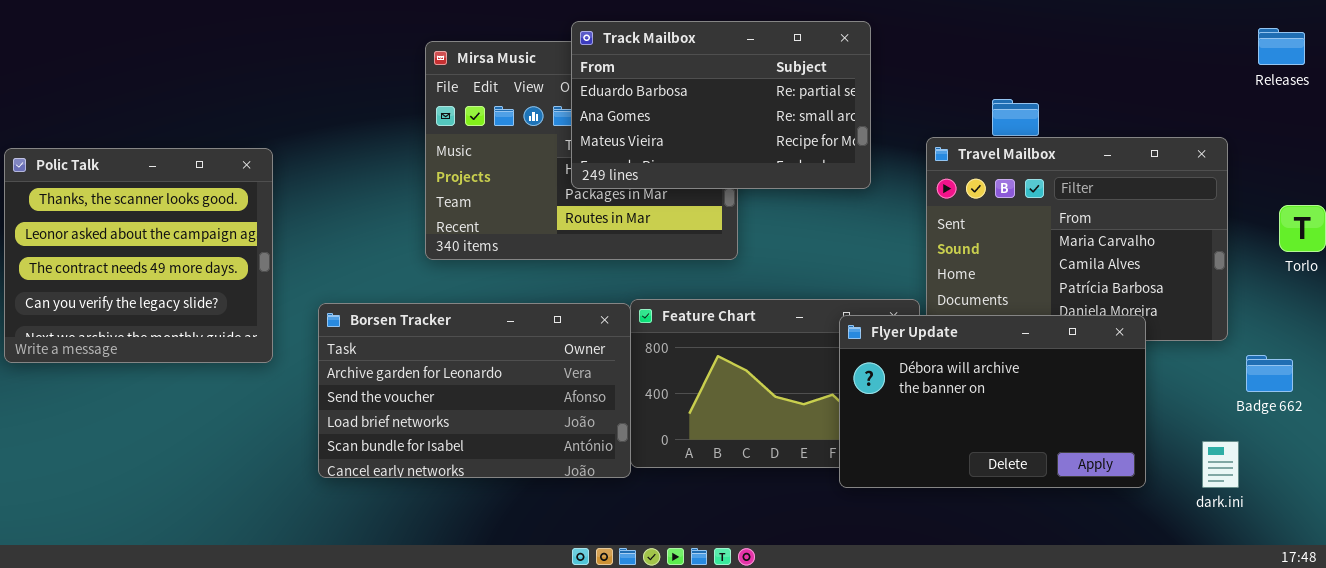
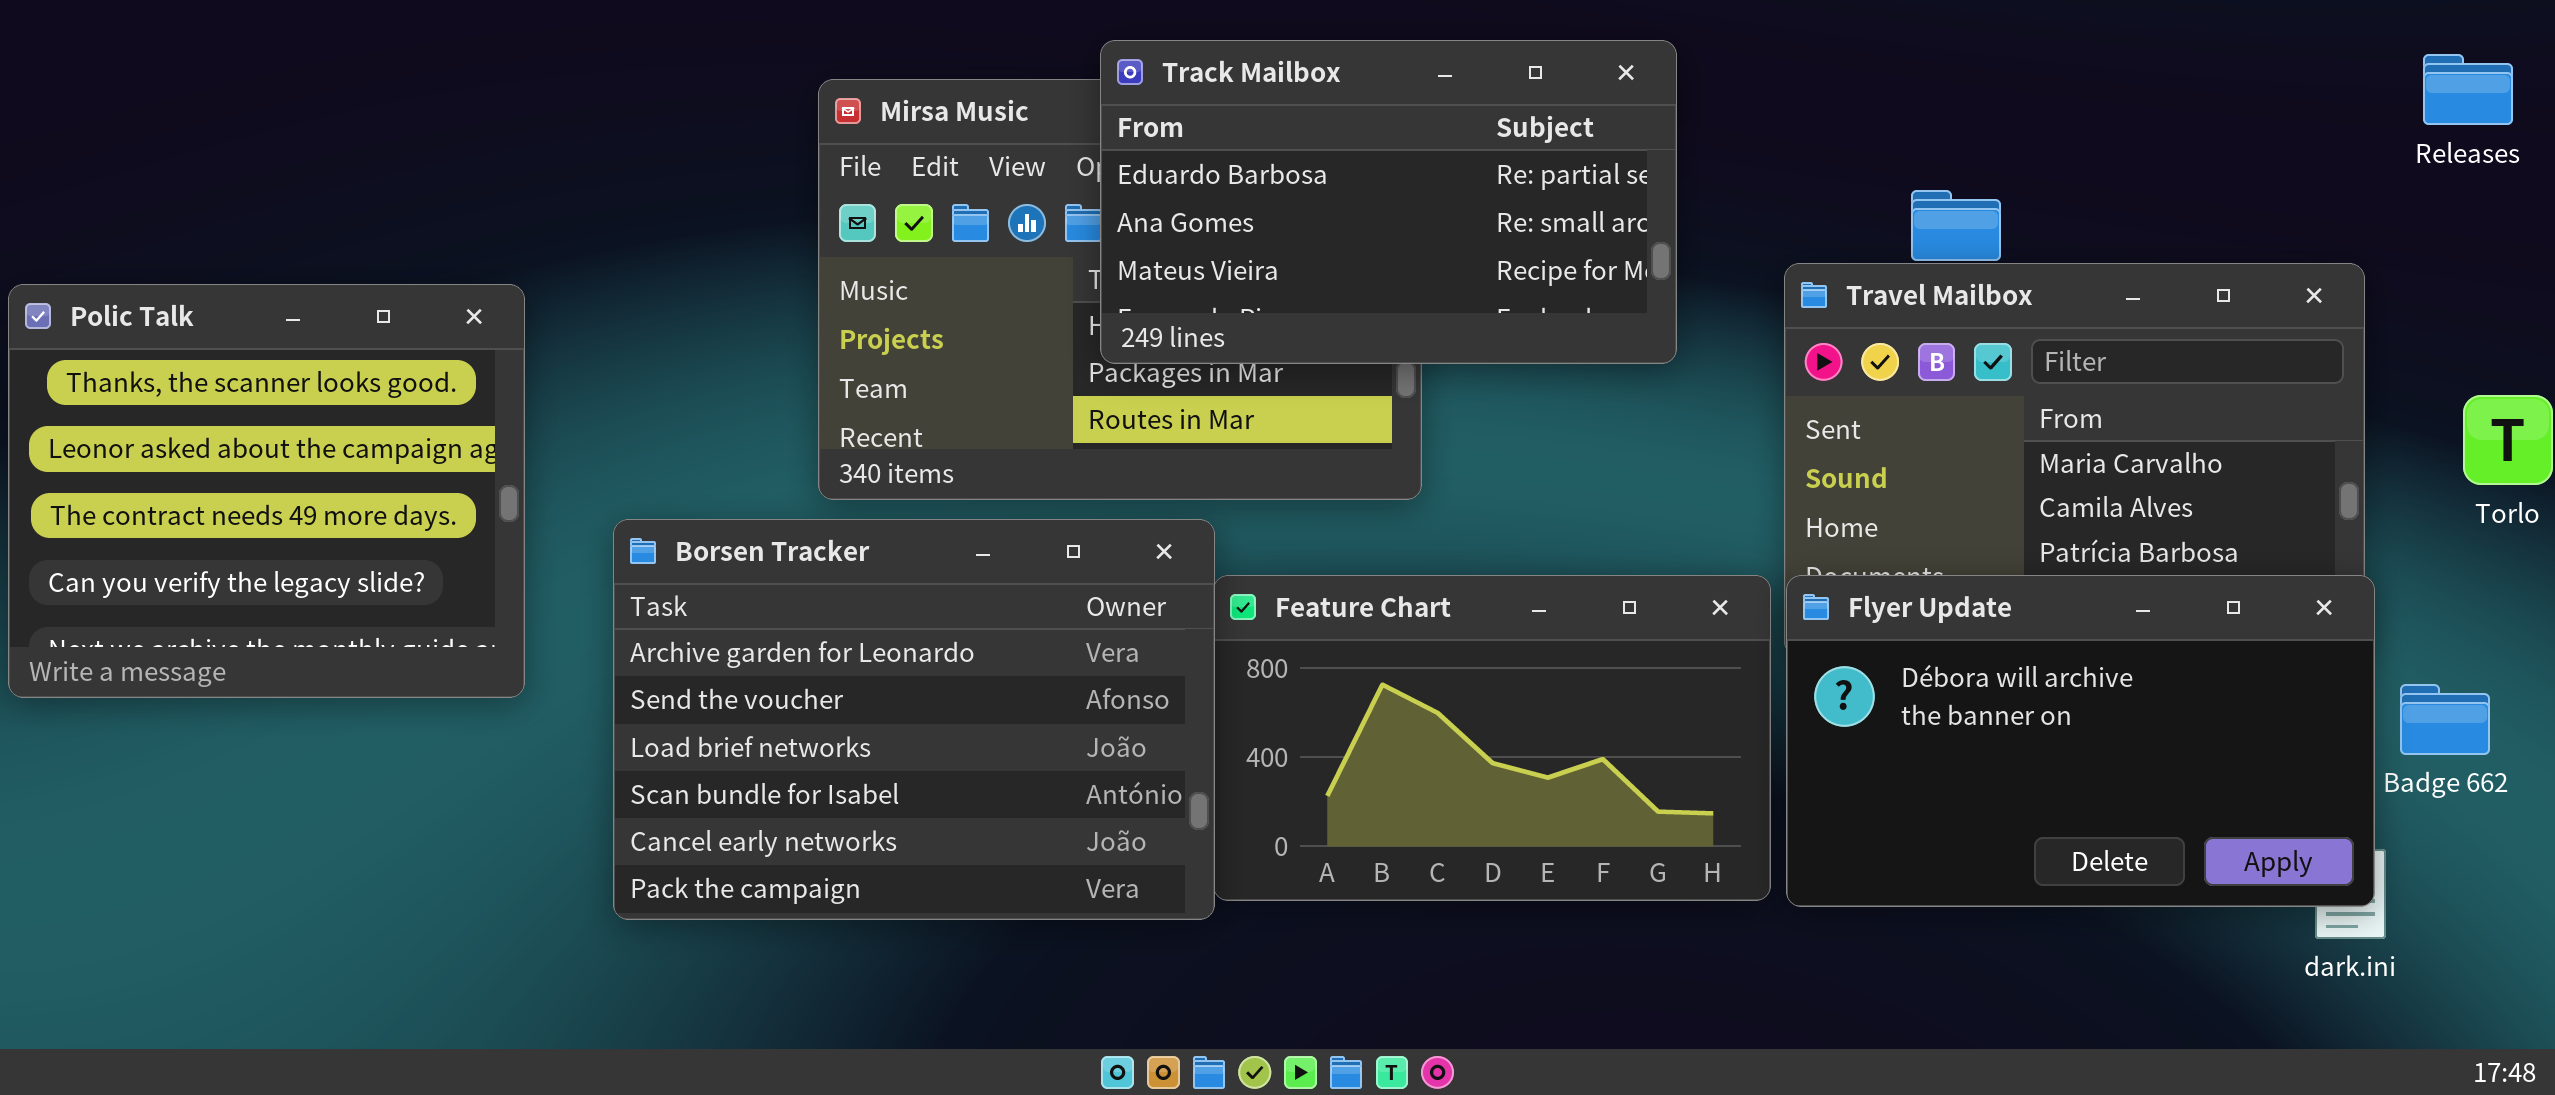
Borsen Tracker: [318,303,631,478] -> [613,519,1215,920], resized
Flyer Update: [839,315,1146,488] -> [1786,575,2375,907], moved

